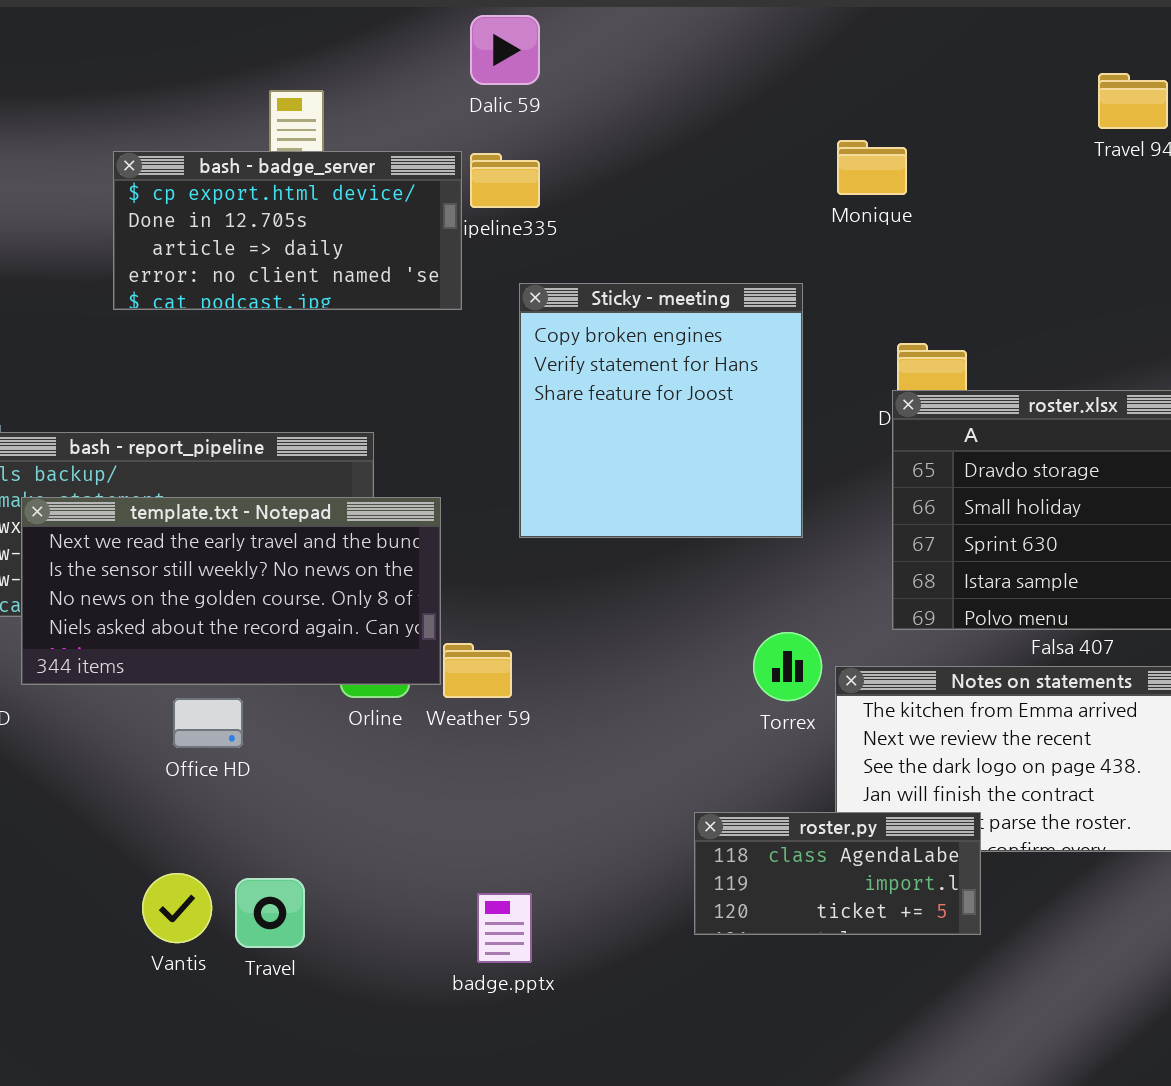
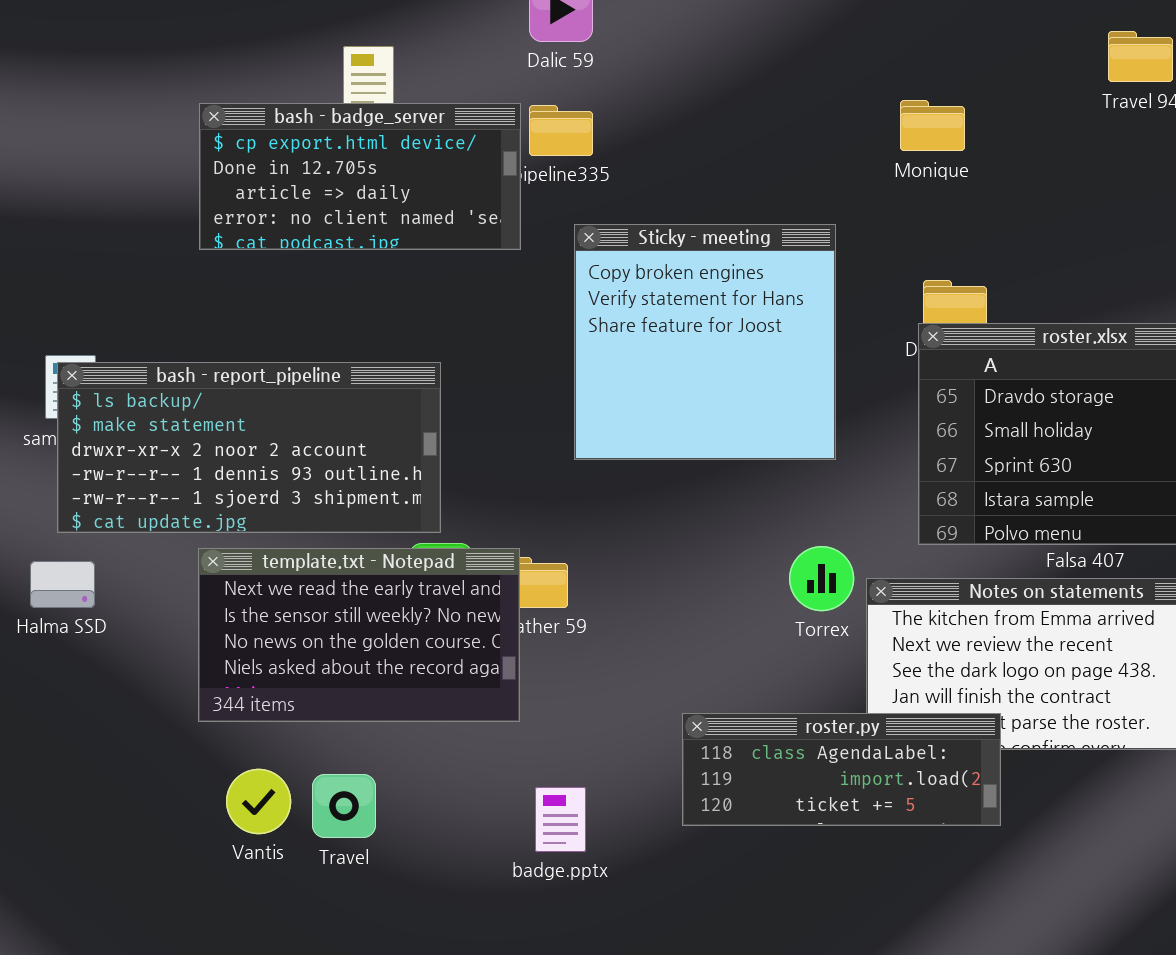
Monique: [837,140,907,195] -> [900,100,965,151], moved
template.txt - Notepad: [21,497,441,685] -> [198,548,520,722], moved, resized
roster.py: [694,812,981,935] -> [682,713,1001,826], resized

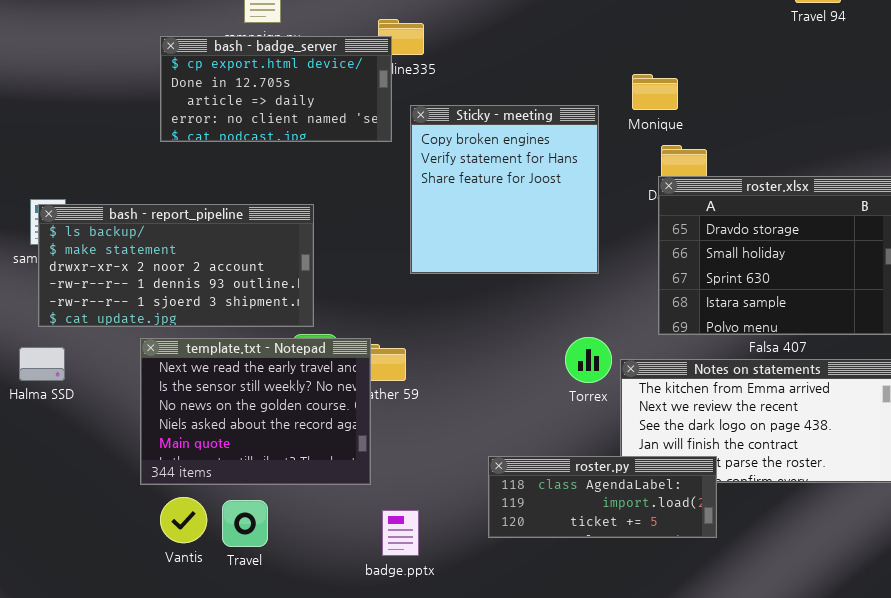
Monique: [900,100,965,151] -> [632,74,678,110], moved
bash - badge_server: [199,103,521,250] -> [160,36,392,142], moved
template.txt - Notepad: [198,548,520,722] -> [140,338,371,485], resized

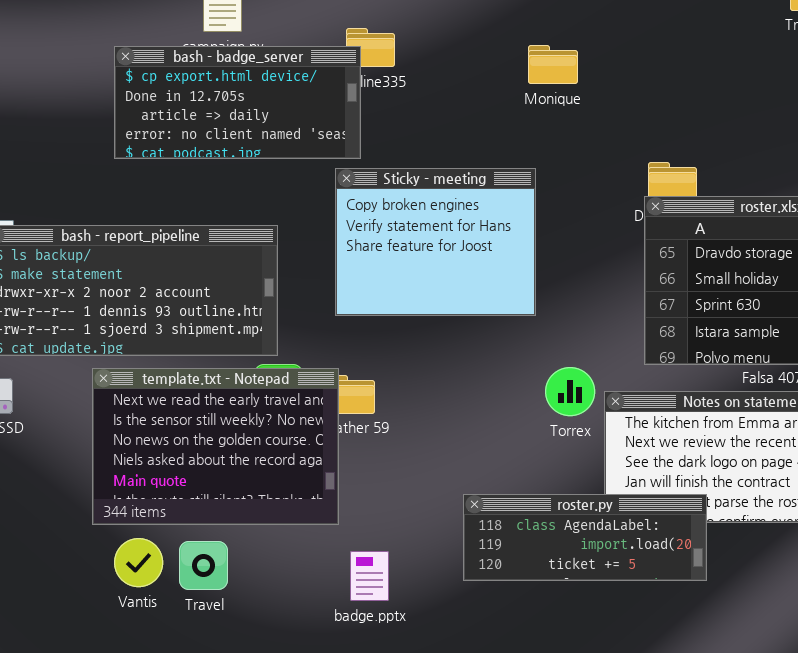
Monique: [632,74,678,110] -> [528,45,578,84], moved
Sticky - meeting: [410,105,599,274] -> [335,168,536,316], moved, resized

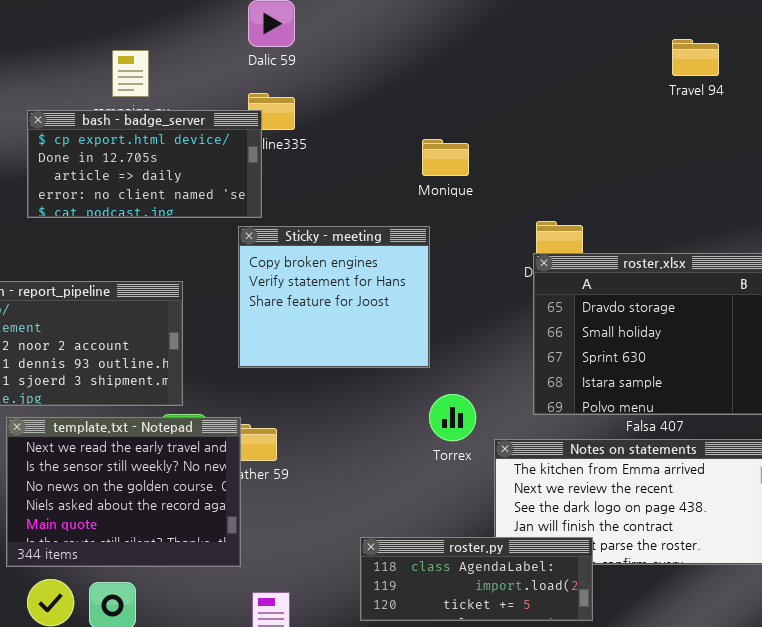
Monique: [528,45,578,84] -> [422,139,469,176], moved
Torrex: [545,367,595,416] -> [429,394,476,441], moved

